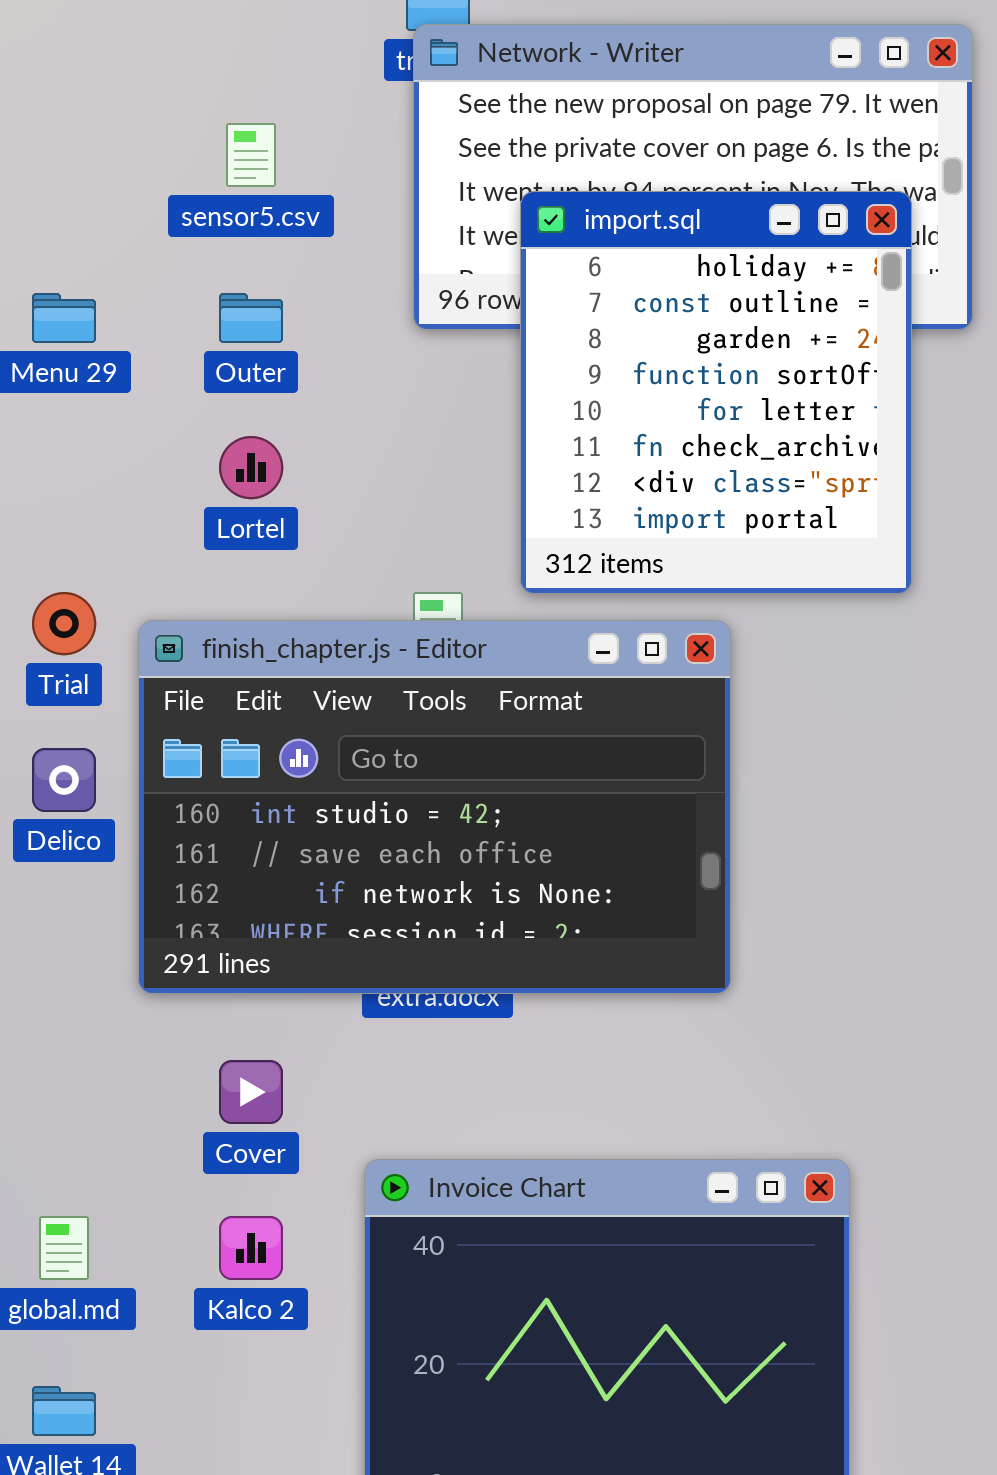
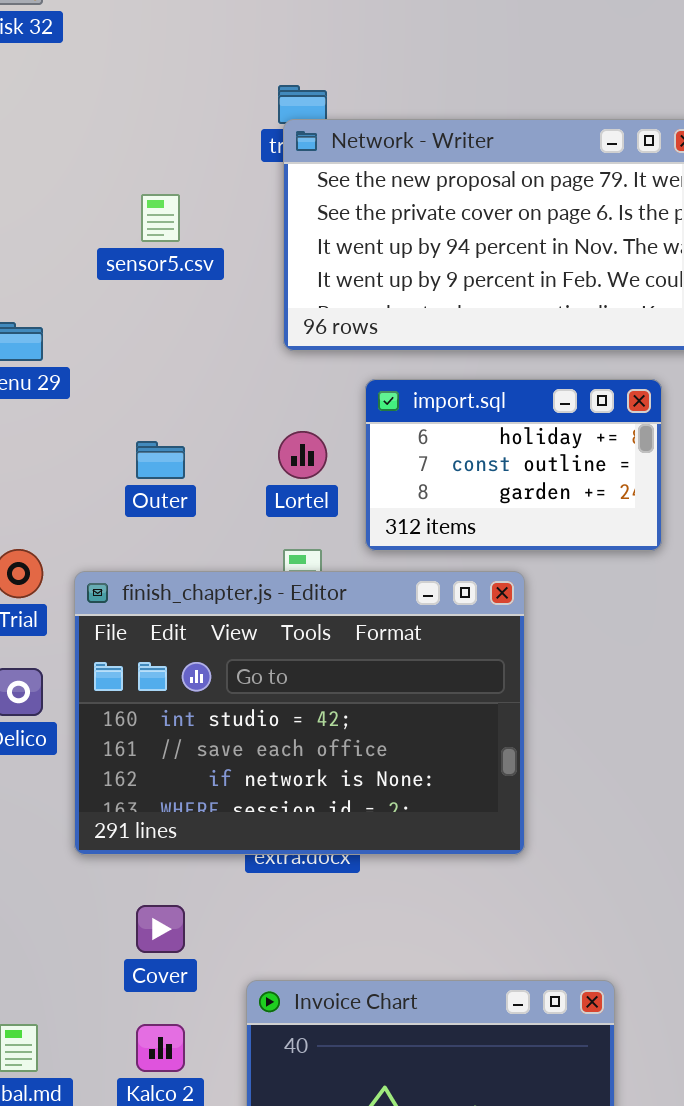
import.sql: [520,191,912,594] -> [365,379,662,551], resized
Outer: [219,293,283,343] -> [136,441,185,479], moved
Lortel: [219,436,283,499] -> [278,431,327,479], moved

